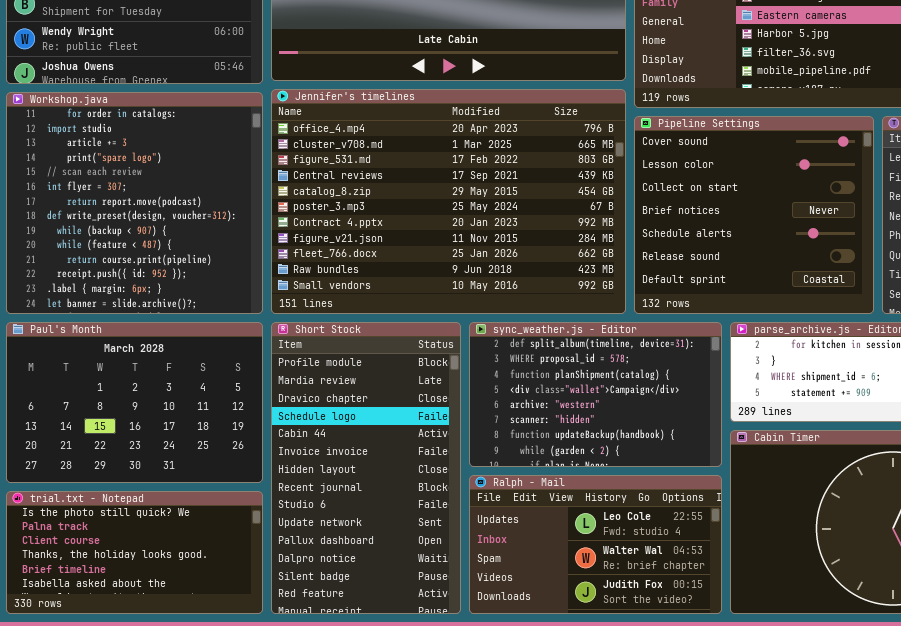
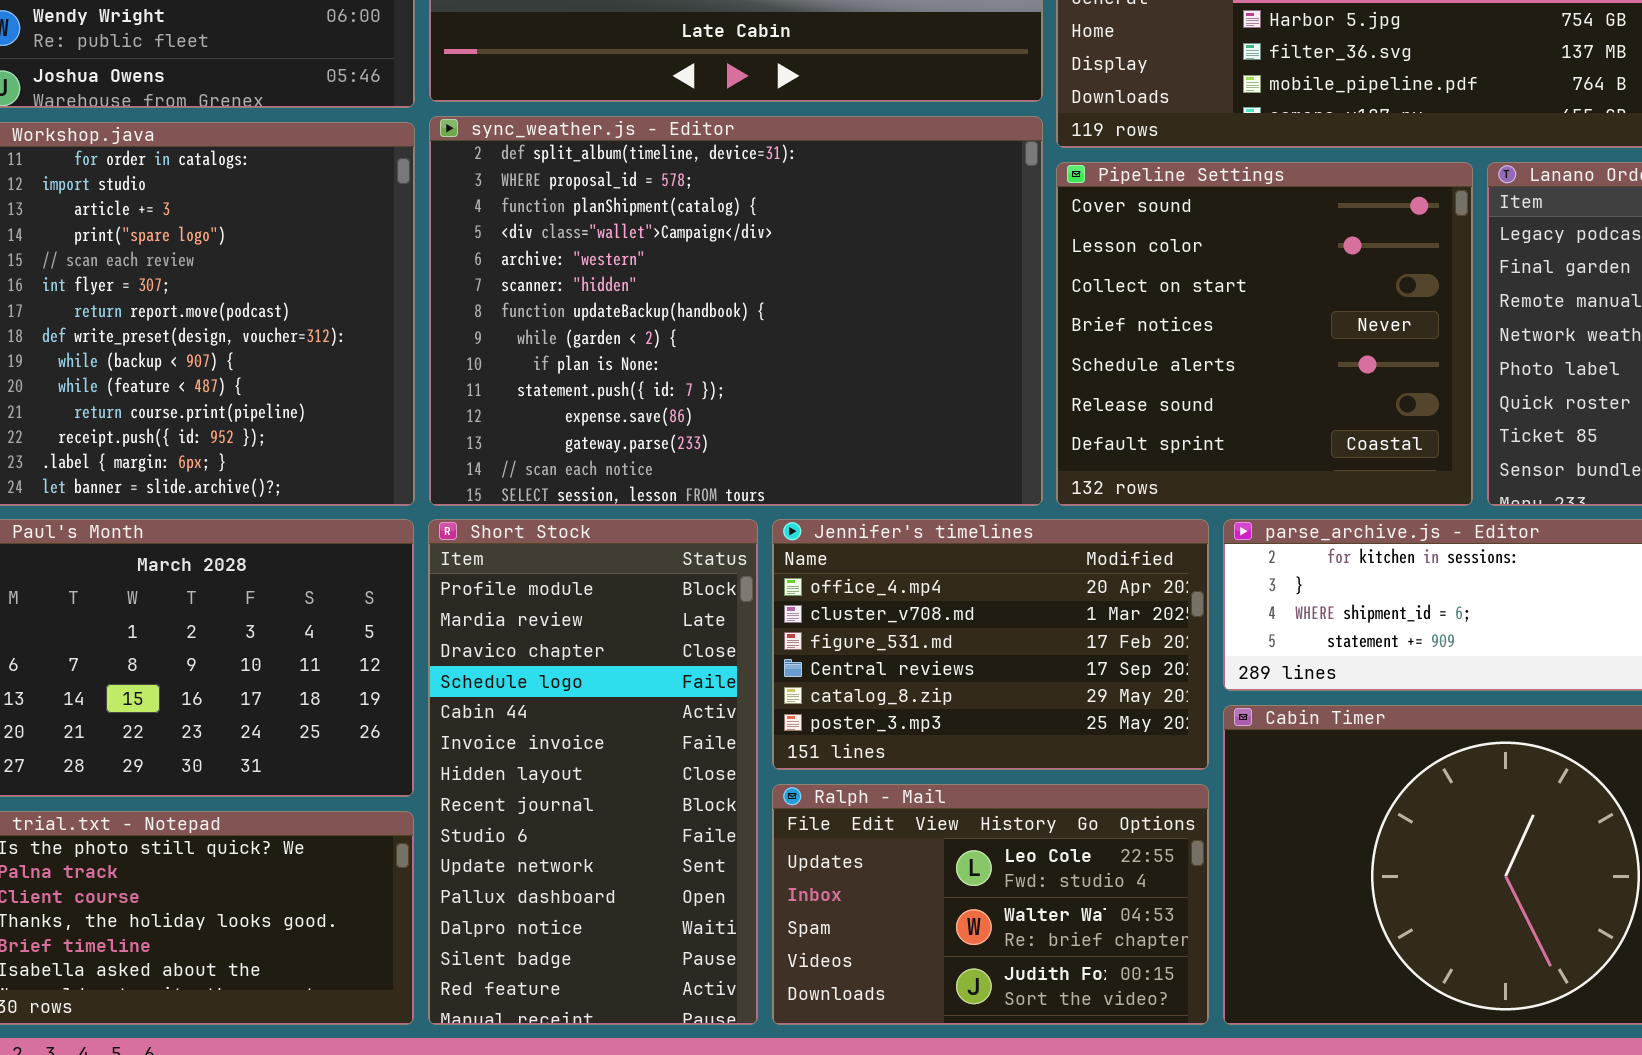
Jennifer's timelines: [271,89,626,314] -> [772,519,1209,770], moved, resized
sync_weather.js - Editor: [469,322,722,467] -> [429,116,1043,506], moved, resized

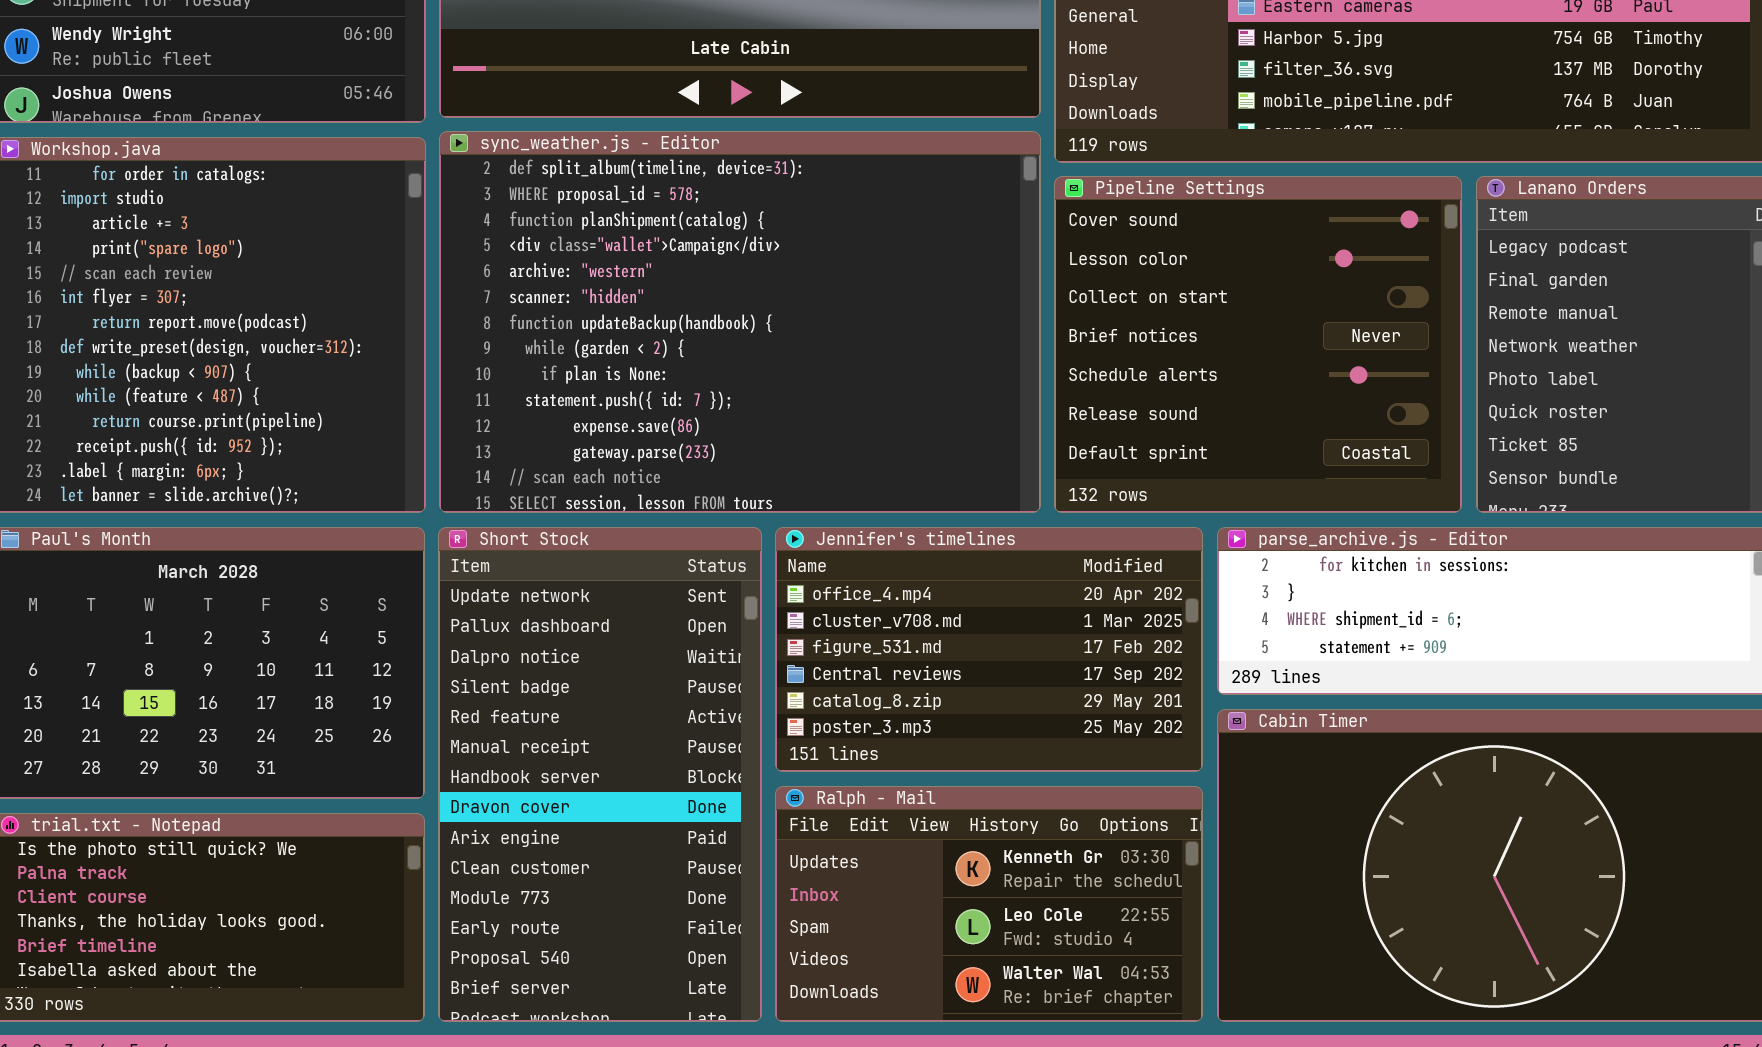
Short Stock: [428,519,758,1025] -> [438,527,762,1022], scrolled down 9 rows
Ralph - Mail: [772,784,1209,1025] -> [775,786,1203,1022], scrolled up 1 row

